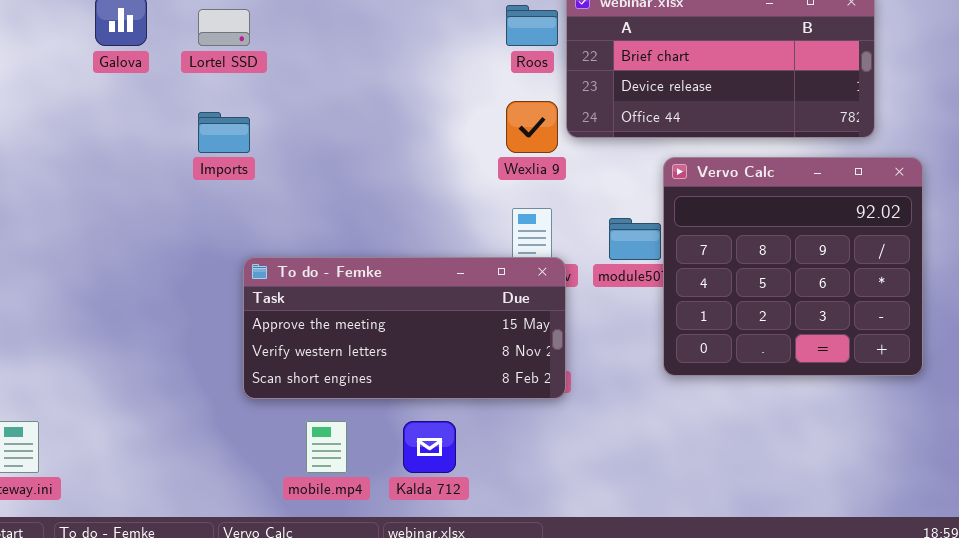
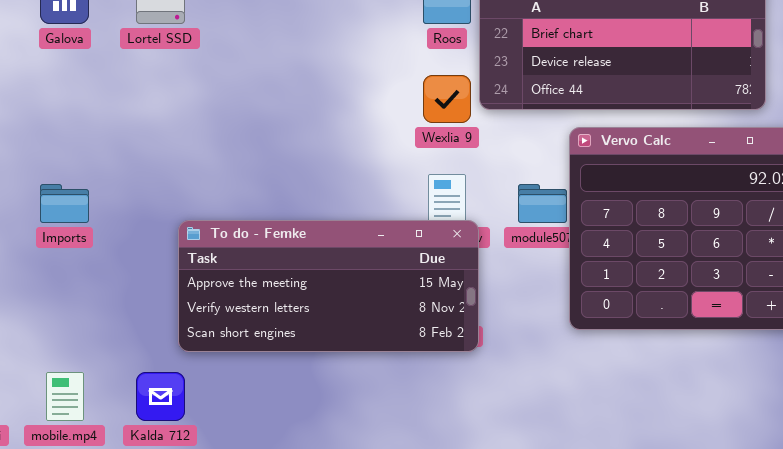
Imports: [198,112,250,153] -> [40,184,89,223], moved
mobile.mp4: [306,421,347,473] -> [46,372,84,421], moved
Kalda 712: [403,421,456,473] -> [136,372,185,421], moved

